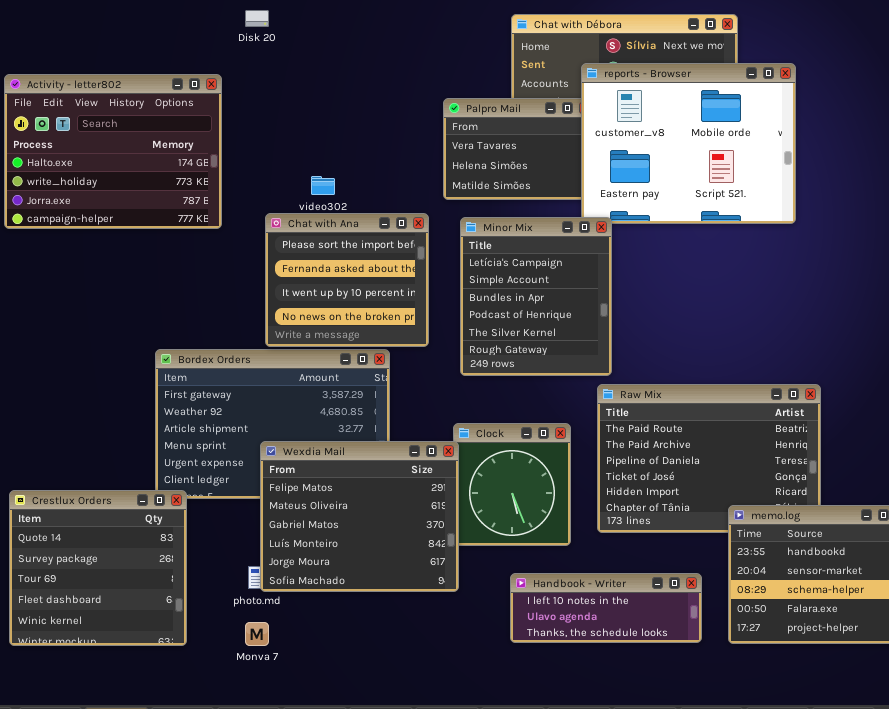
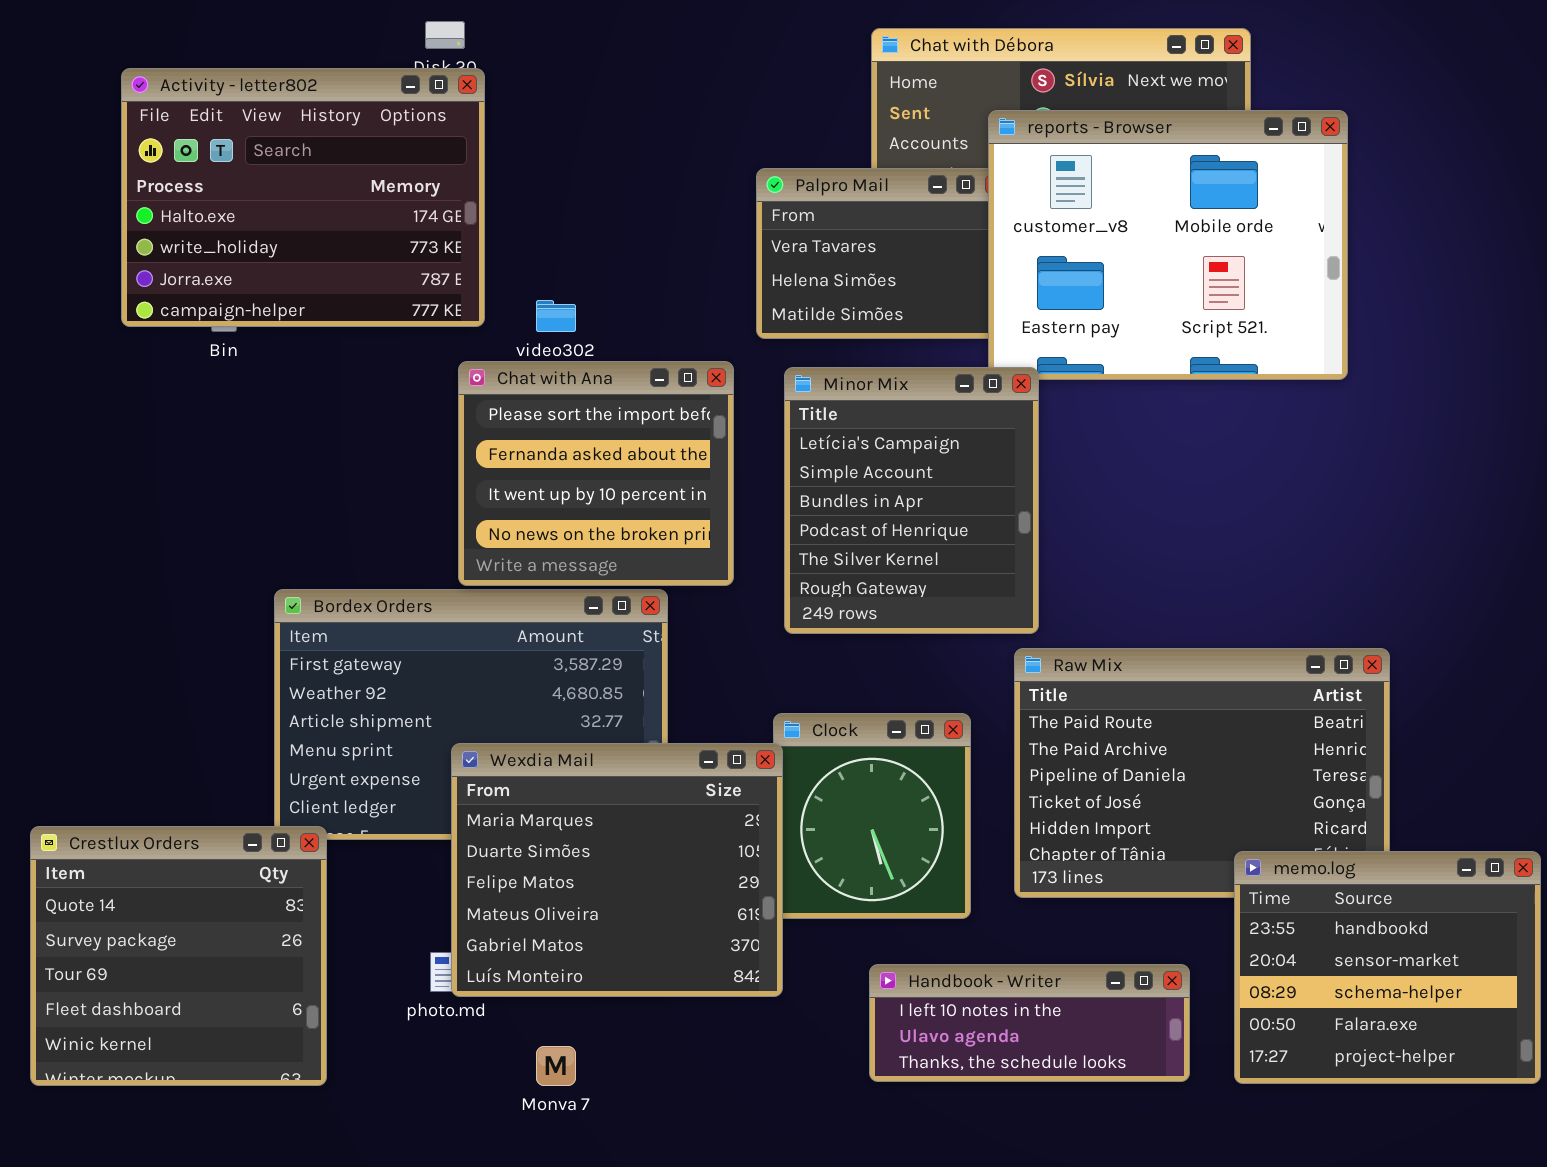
Activity - letter802: [4,74,222,229] -> [121,68,485,327], moved
Wexdia Mail: [260,441,459,592] -> [451,743,783,997], scrolled up 2 rows
Monva 7: [245,622,269,646] -> [536,1046,576,1086], moved

